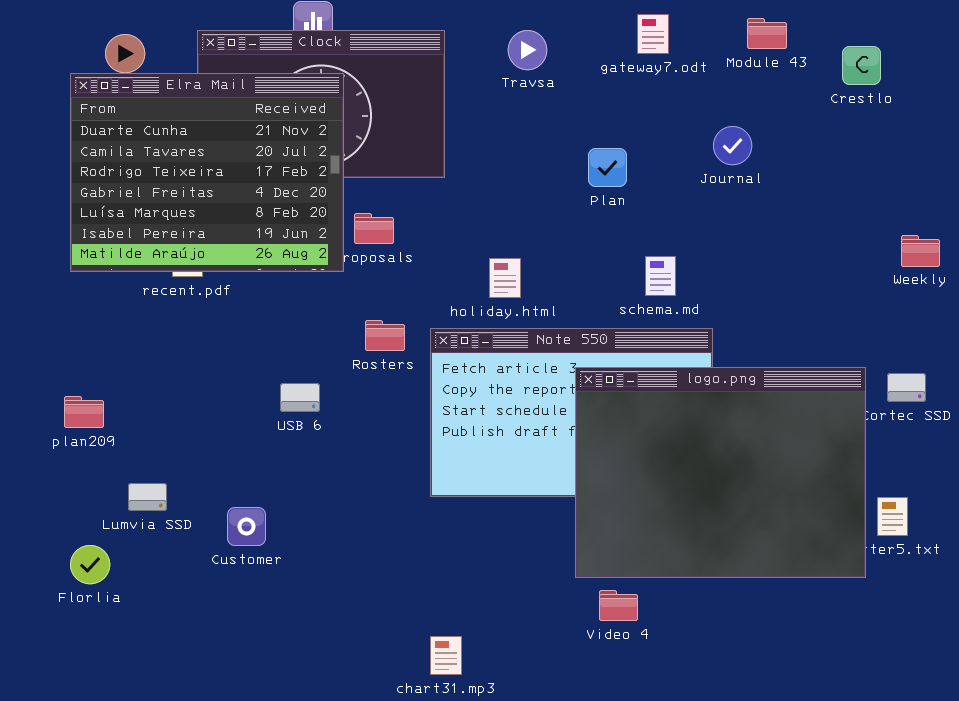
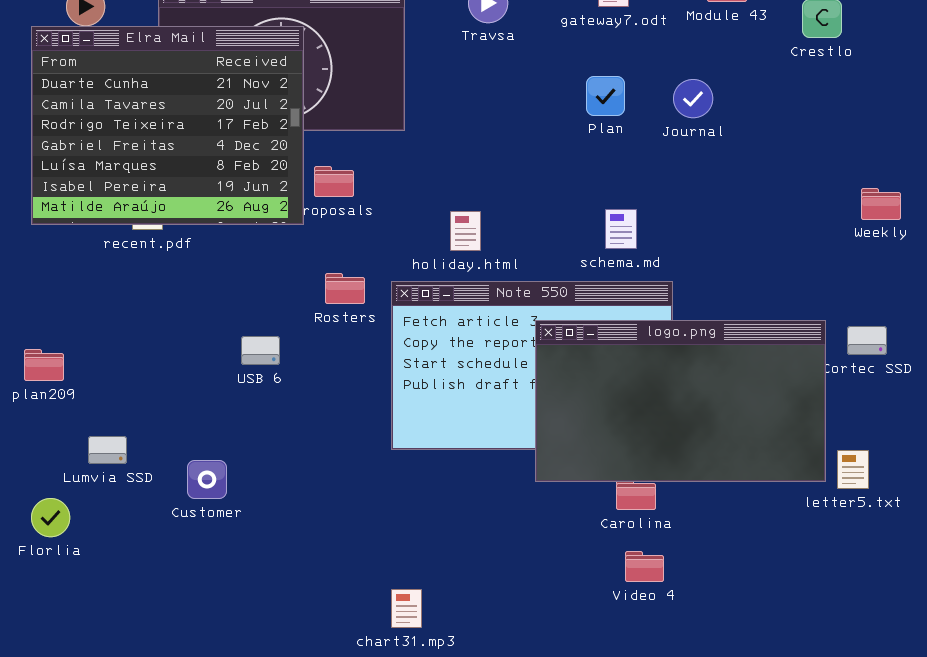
Plan: [588,148,627,187] -> [586,76,625,116], moved
logo.png: [575,367,866,578] -> [535,320,826,482], resized
Video 4: [599,590,638,621] -> [625,551,664,582], moved

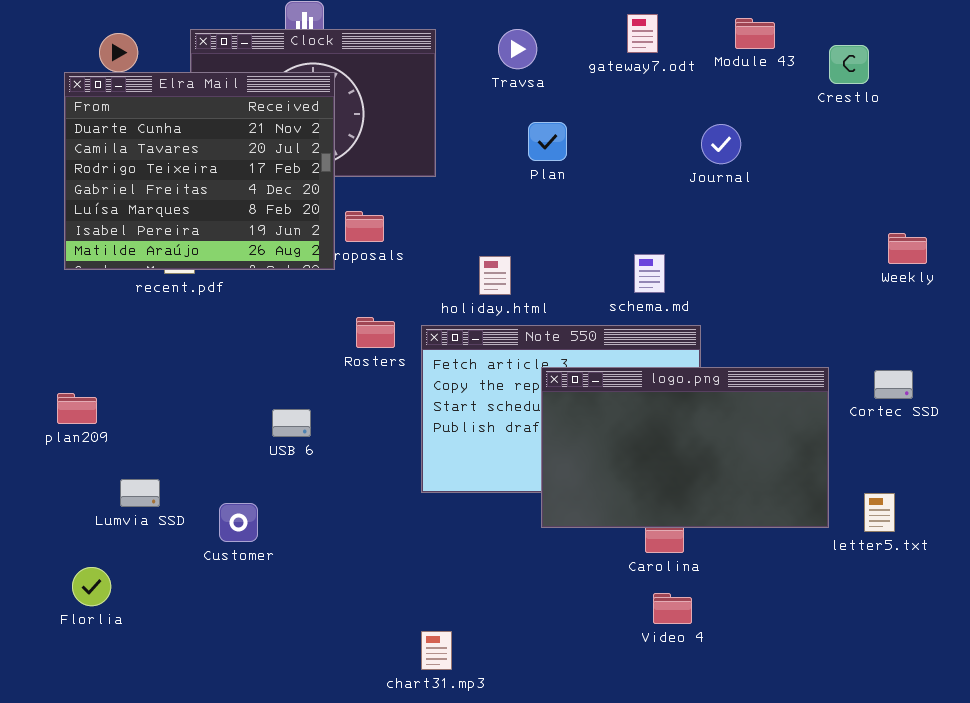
Plan: [586,76,625,116] -> [528,122,567,161], moved
logo.png: [535,320,826,482] -> [541,367,829,528], moved
USB 6: [241,336,280,365] -> [272,409,311,437], moved
Florlia: [31,498,70,537] -> [72,567,111,606], moved

